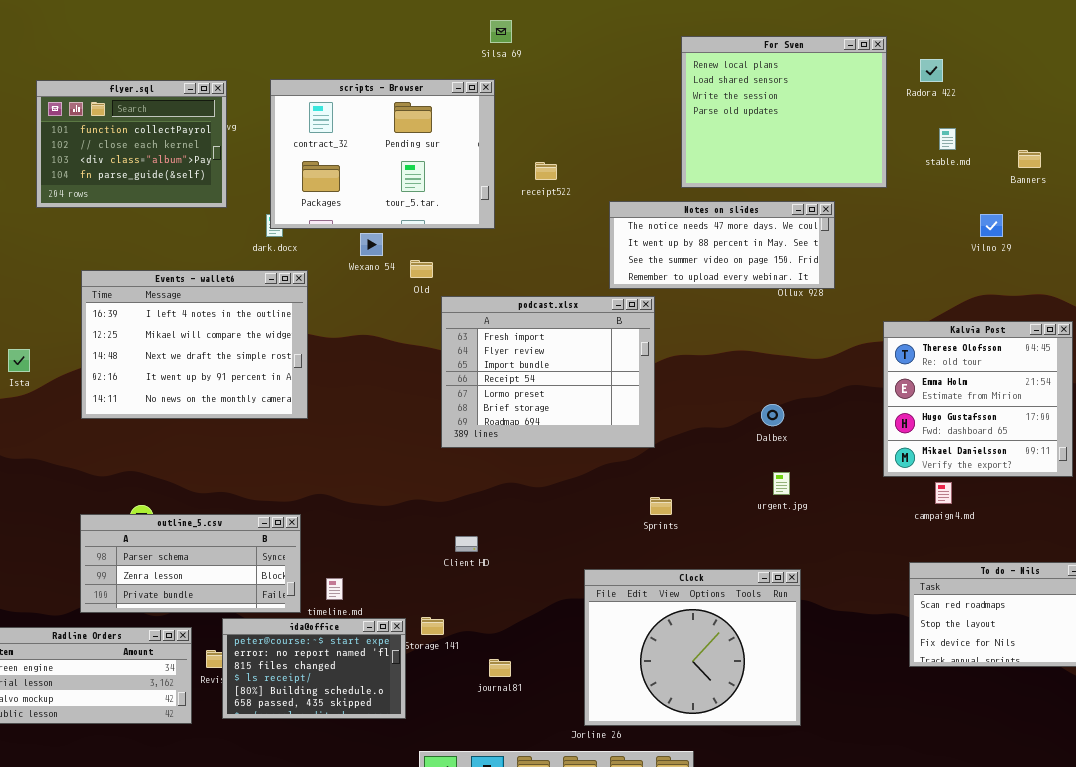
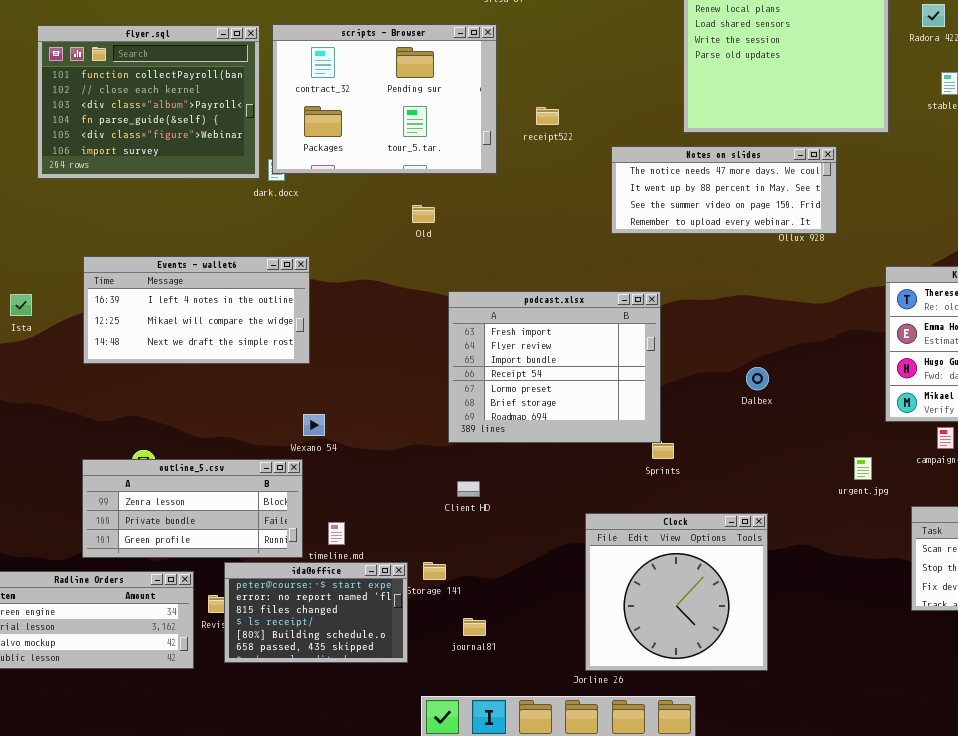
flyer.sql: [36,80,227,208] -> [37,25,260,179], resized
Wexano 54: [360,233,383,256] -> [303,414,325,436], moved
Events - wallet6: [81,270,308,419] -> [83,256,310,364], resized
podcast.xlsx: [441,296,655,448] -> [448,291,661,443], moved
Dalbex: [761,404,784,426] -> [746,367,769,390], moved
urgent.jpg: [773,472,790,495] -> [854,457,872,480], moved
outline_5.csv: [80,514,301,613] -> [82,459,303,558], scrolled down 1 row
Clock: [584,569,801,726] -> [585,513,768,671], resized
journal81: [489,659,511,677] -> [463,618,486,636], moved

